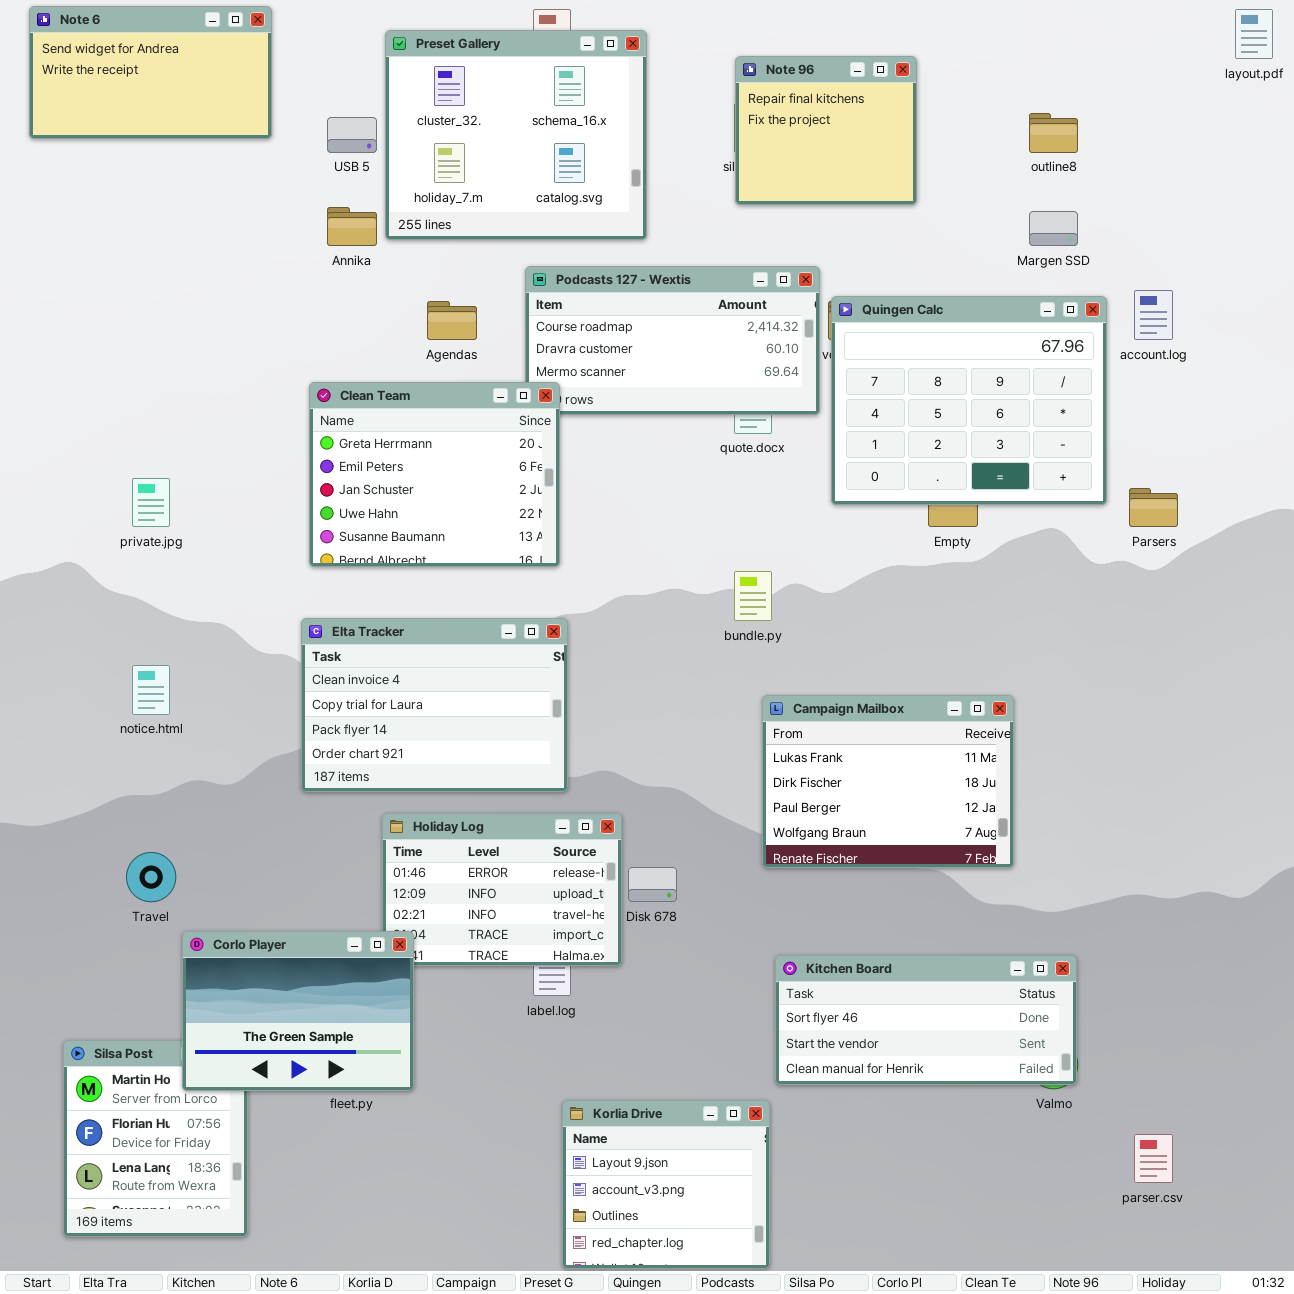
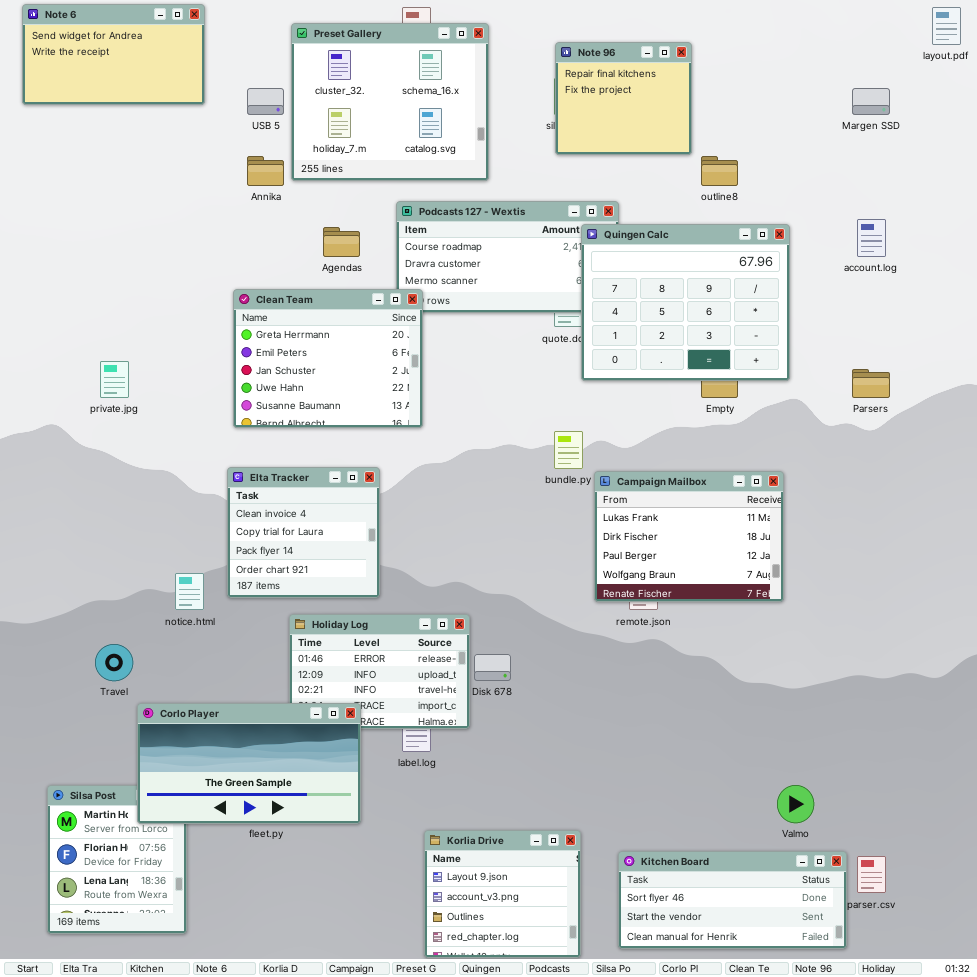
outline8: [1029,113,1078,153] -> [701,156,738,186], moved
Margen SSD: [1029,211,1078,246] -> [852,88,890,115], moved
Quingen Calc: [831,296,1107,505] -> [581,224,790,381], moved
Elta Tracker: [301,618,568,792] -> [227,467,380,598], resized
notice.html: [132,665,170,715] -> [175,573,204,610], moved
Campaign Mailbox: [762,695,1014,868] -> [594,471,784,602], moved
Corlo Player: [182,931,414,1091] -> [137,703,361,824], resized
Kitchen Board: [775,955,1077,1085] -> [618,851,847,949], moved

